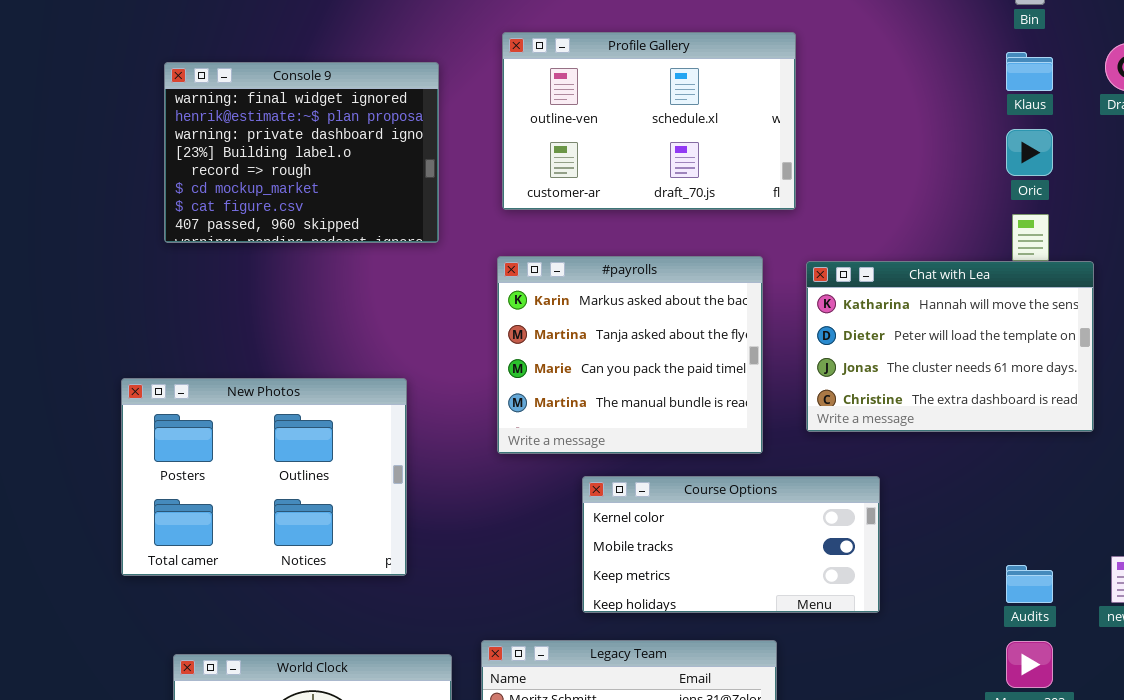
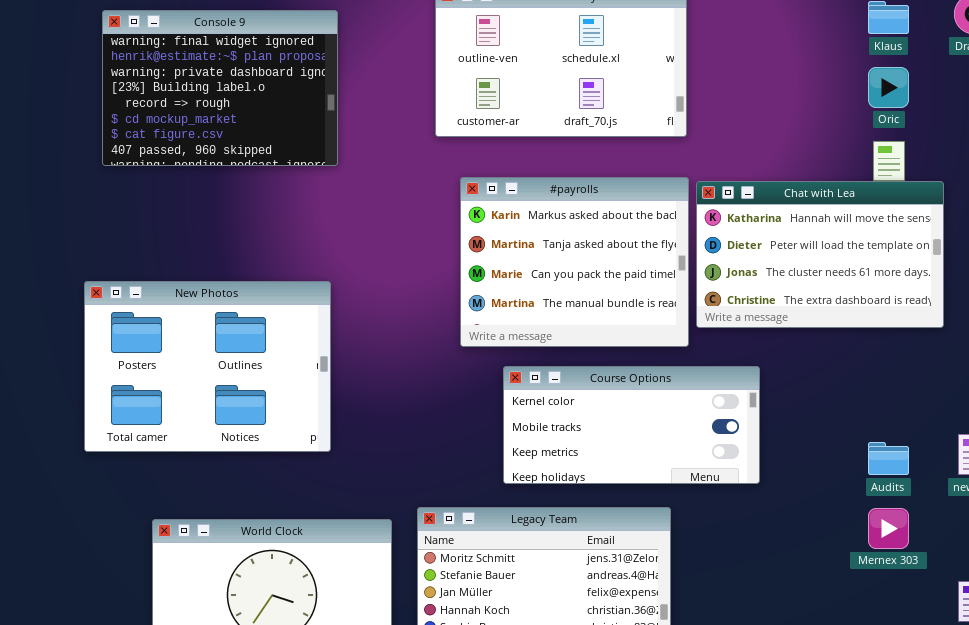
Console 9: [164,62,439,243] -> [102,10,338,166], moved
#payrolls: [497,256,763,454] -> [460,177,689,347], moved
New Photos: [121,378,407,576] -> [84,281,331,452], moved

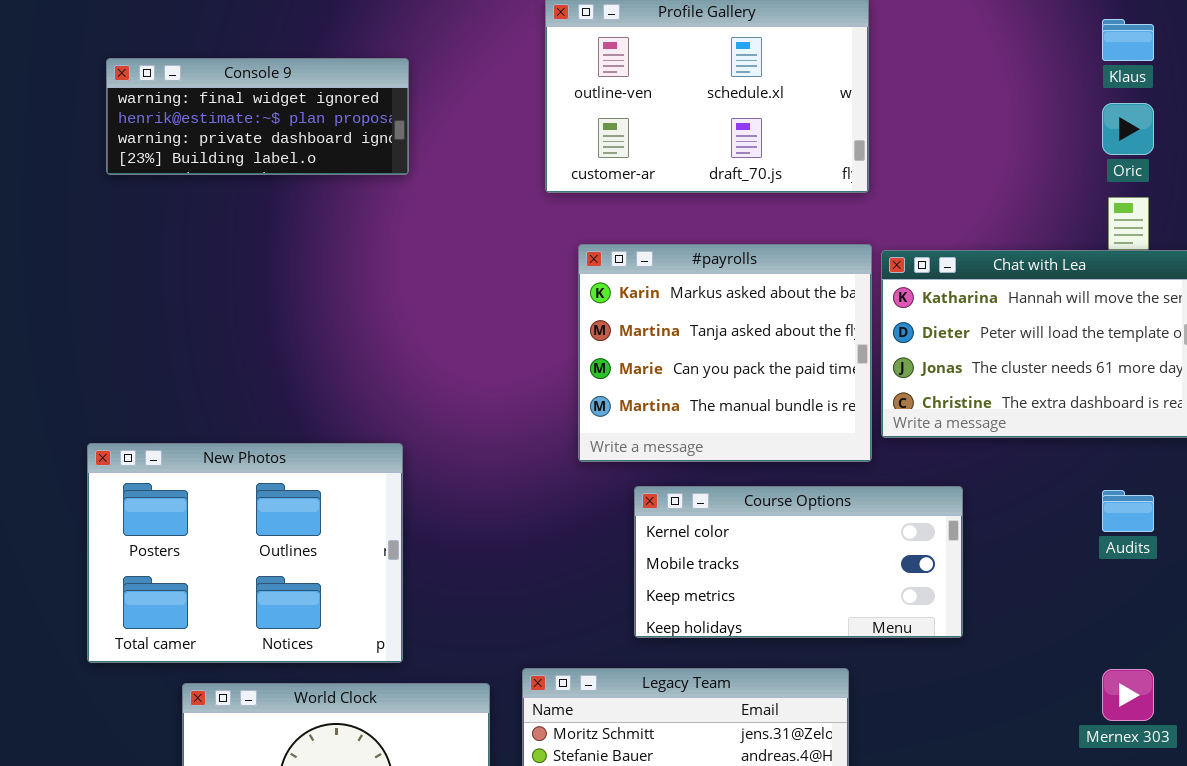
Console 9: [102,10,338,166] -> [106,58,409,175], moved, resized
New Photos: [84,281,331,452] -> [87,443,403,663], moved
Audits: [868,442,909,475] -> [1102,490,1154,532], moved

